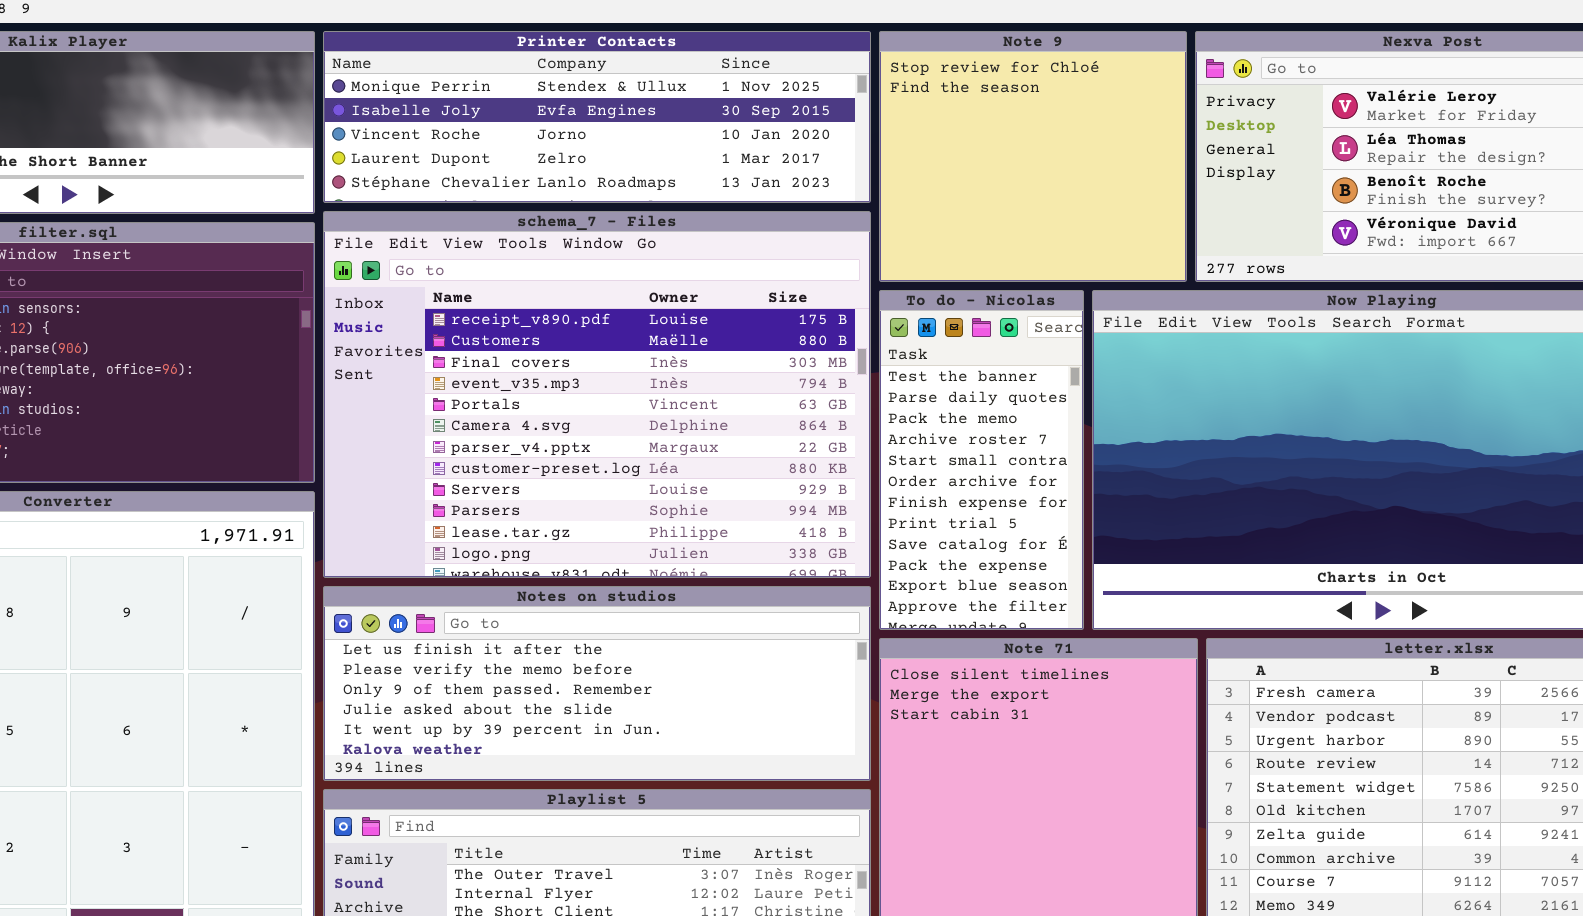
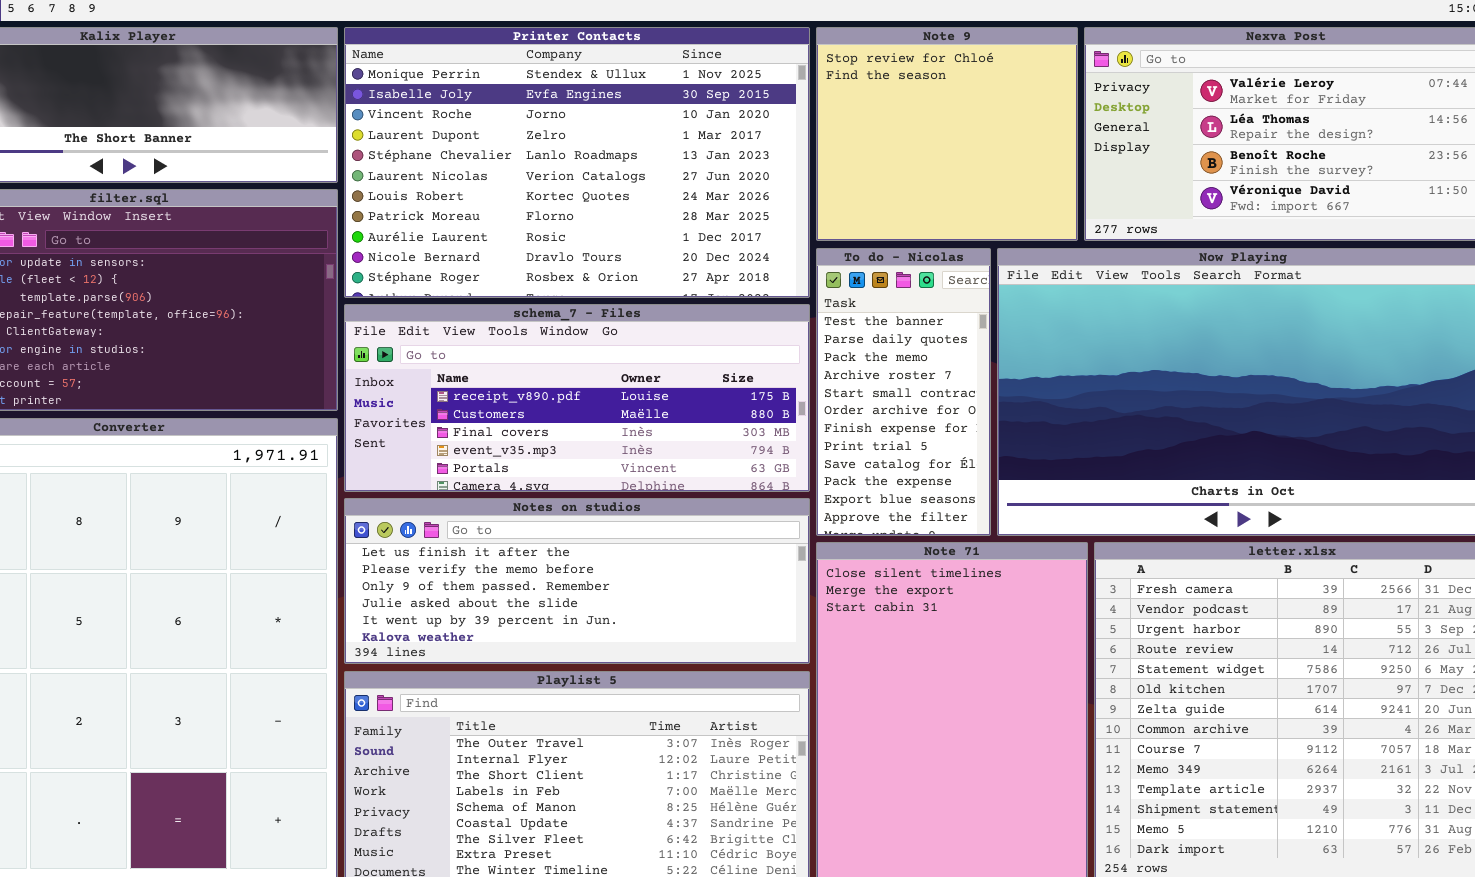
Printer Contacts: [323,31,871,203] -> [344,27,810,298], resized
schema_7 - Files: [323,211,871,578] -> [344,304,810,492], resized

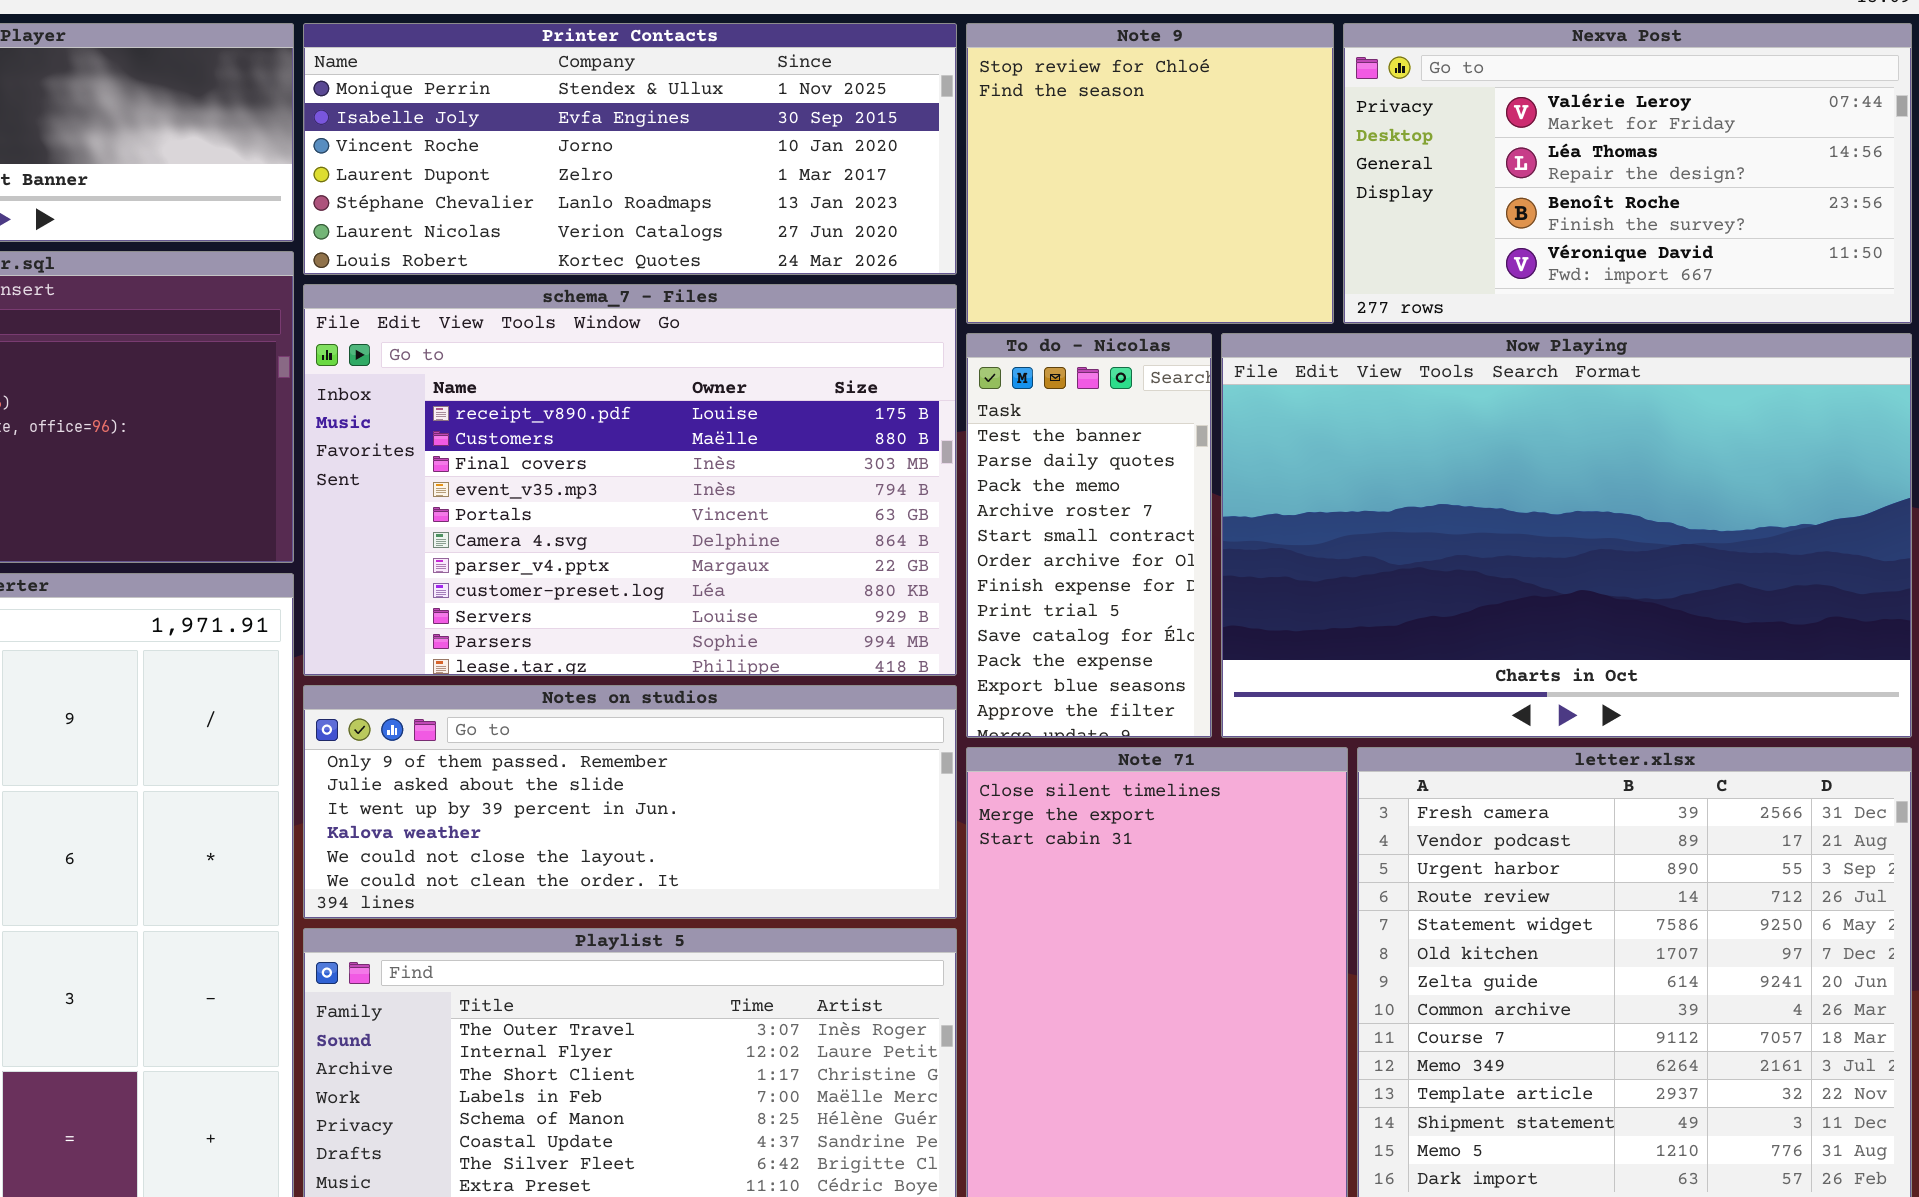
Printer Contacts: [344,27,810,298] -> [303,23,957,275], resized
schema_7 - Files: [344,304,810,492] -> [303,284,957,676], resized
Notes on studios: [344,498,810,664] -> [303,685,957,919], scrolled down 2 rows

